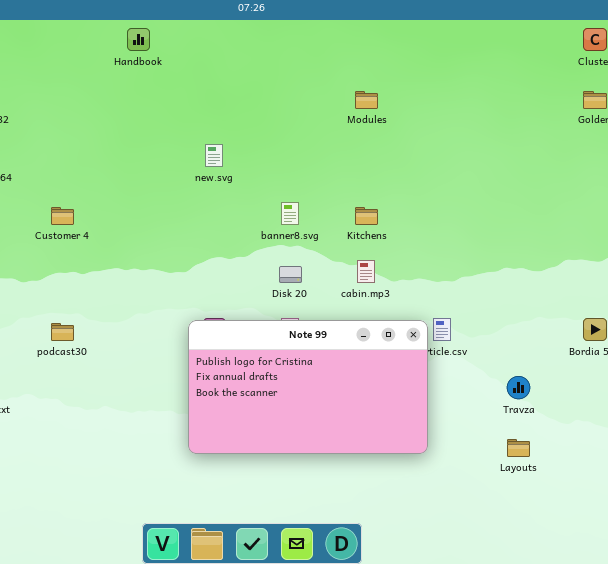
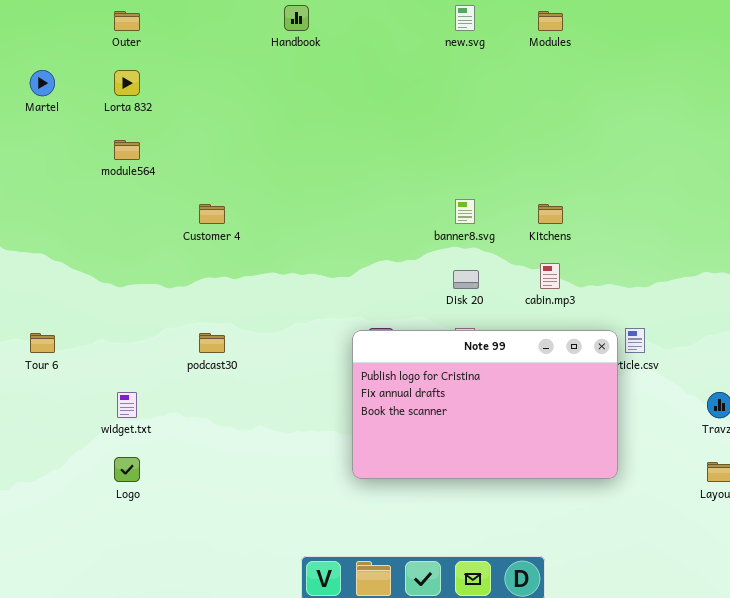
Modules: [355,91,378,109] -> [538,11,563,31], moved
new.svg: [205,144,223,167] -> [455,5,475,31], moved

